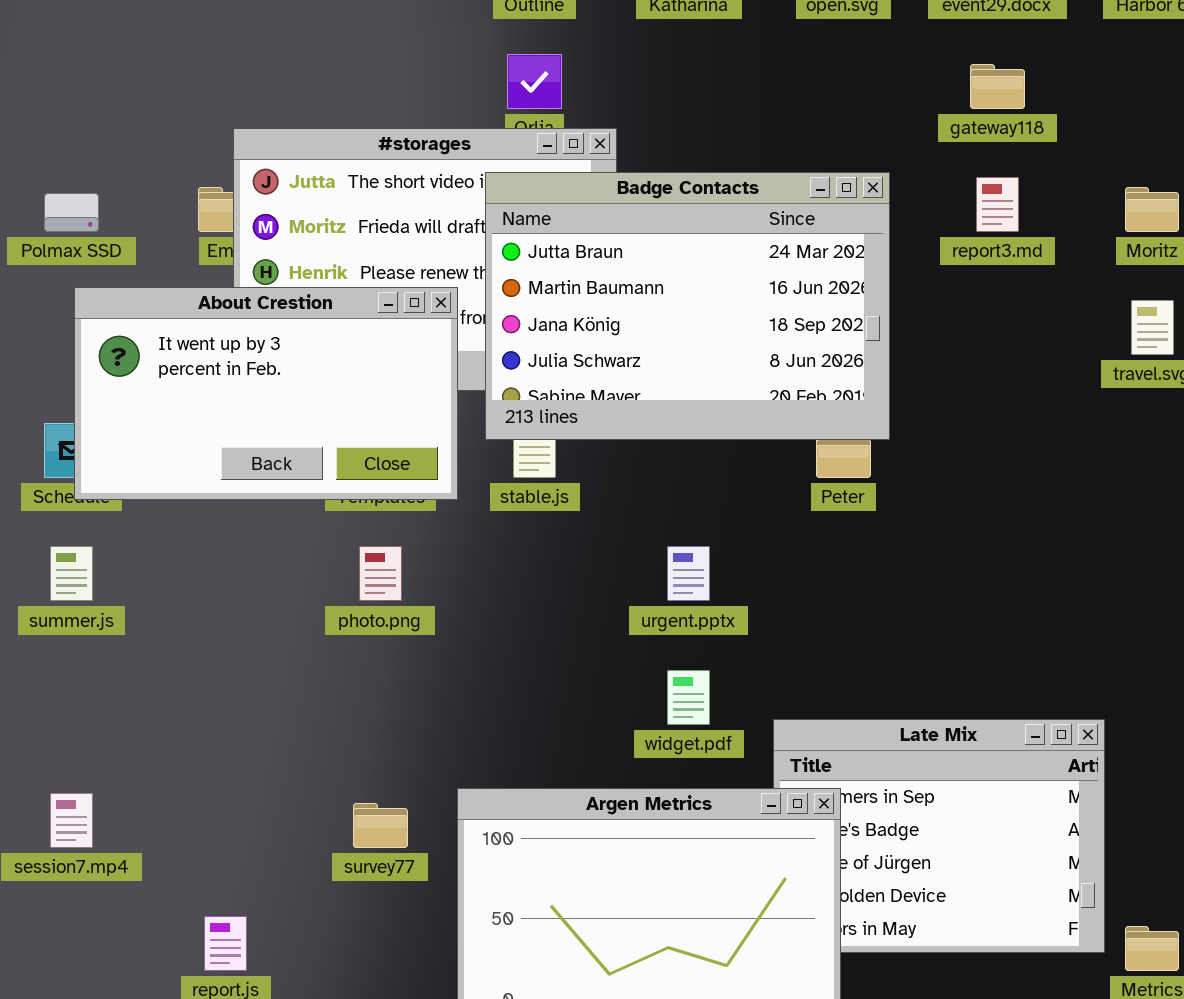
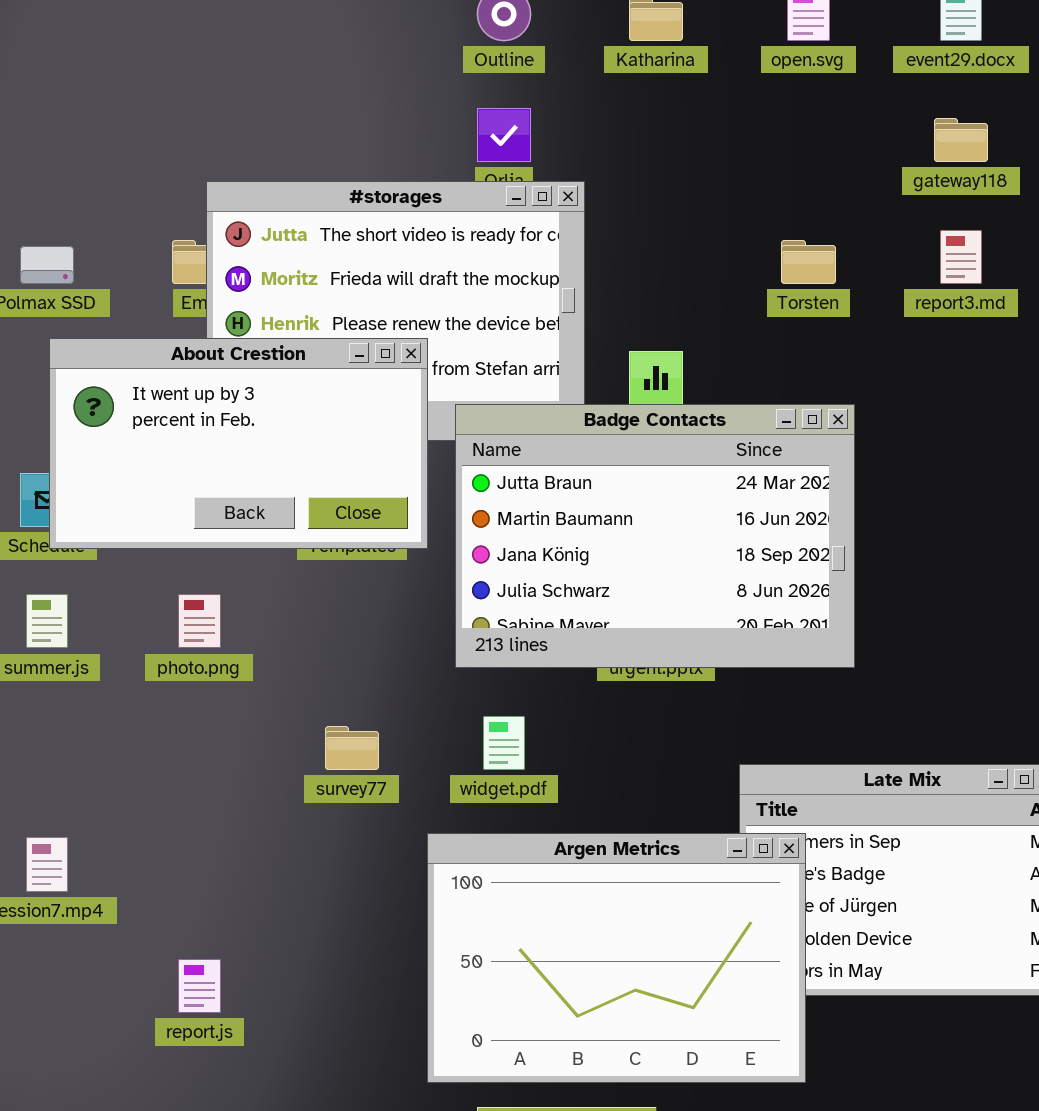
Badge Contacts: [485,172,890,440] -> [455,404,855,668], moved
photo.png: [359,546,402,601] -> [178,594,221,648], moved
widget.pdf: [667,670,710,725] -> [483,716,525,770], moved
survey77: [353,803,408,848] -> [325,726,379,770], moved

